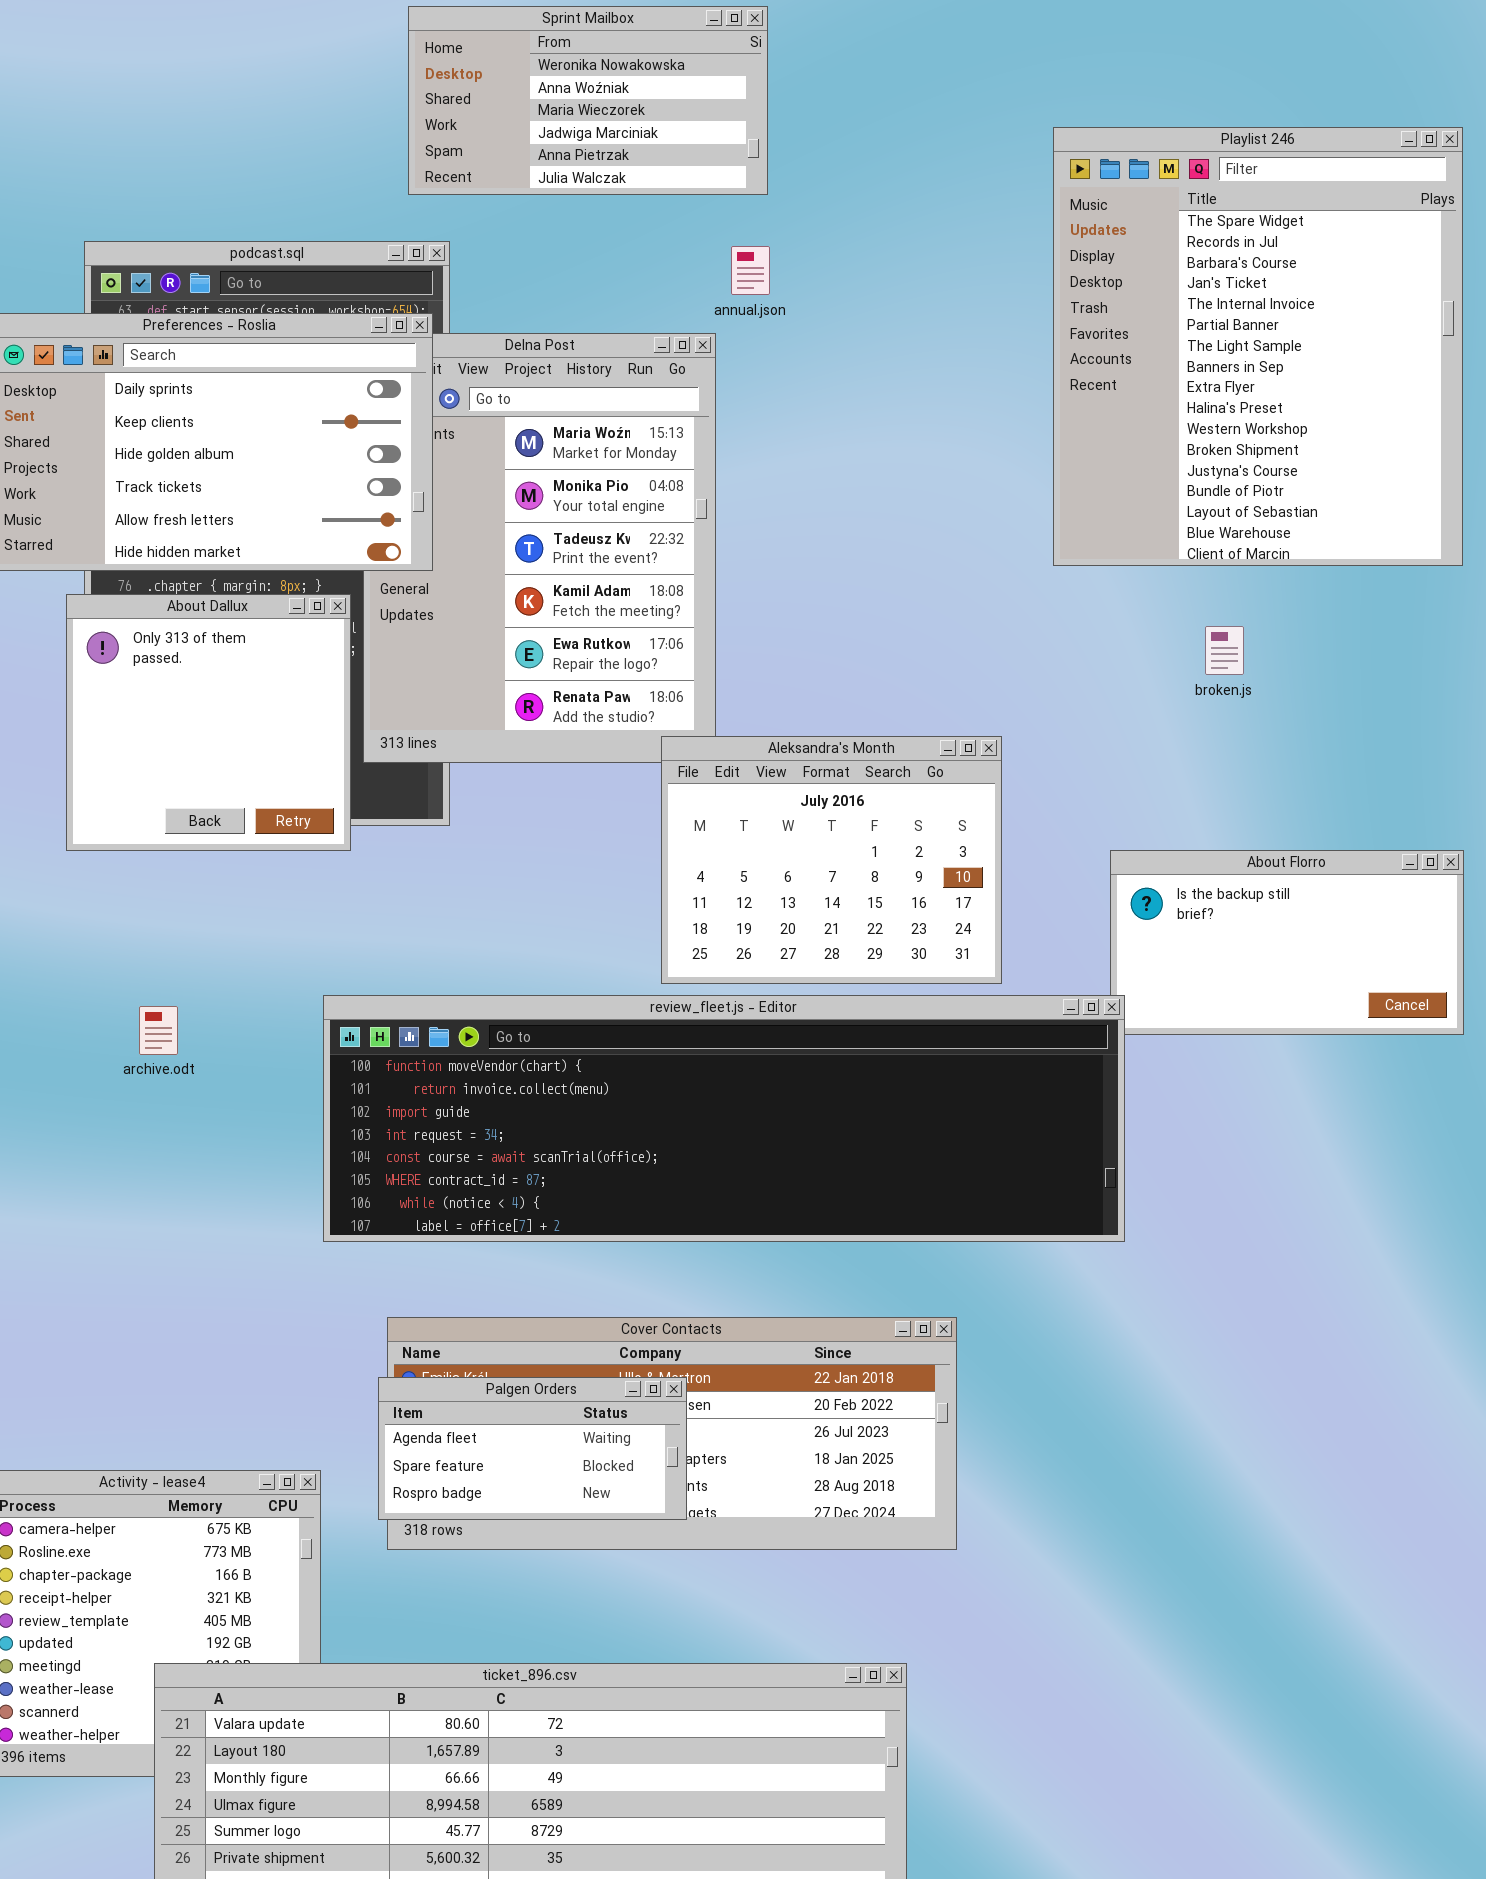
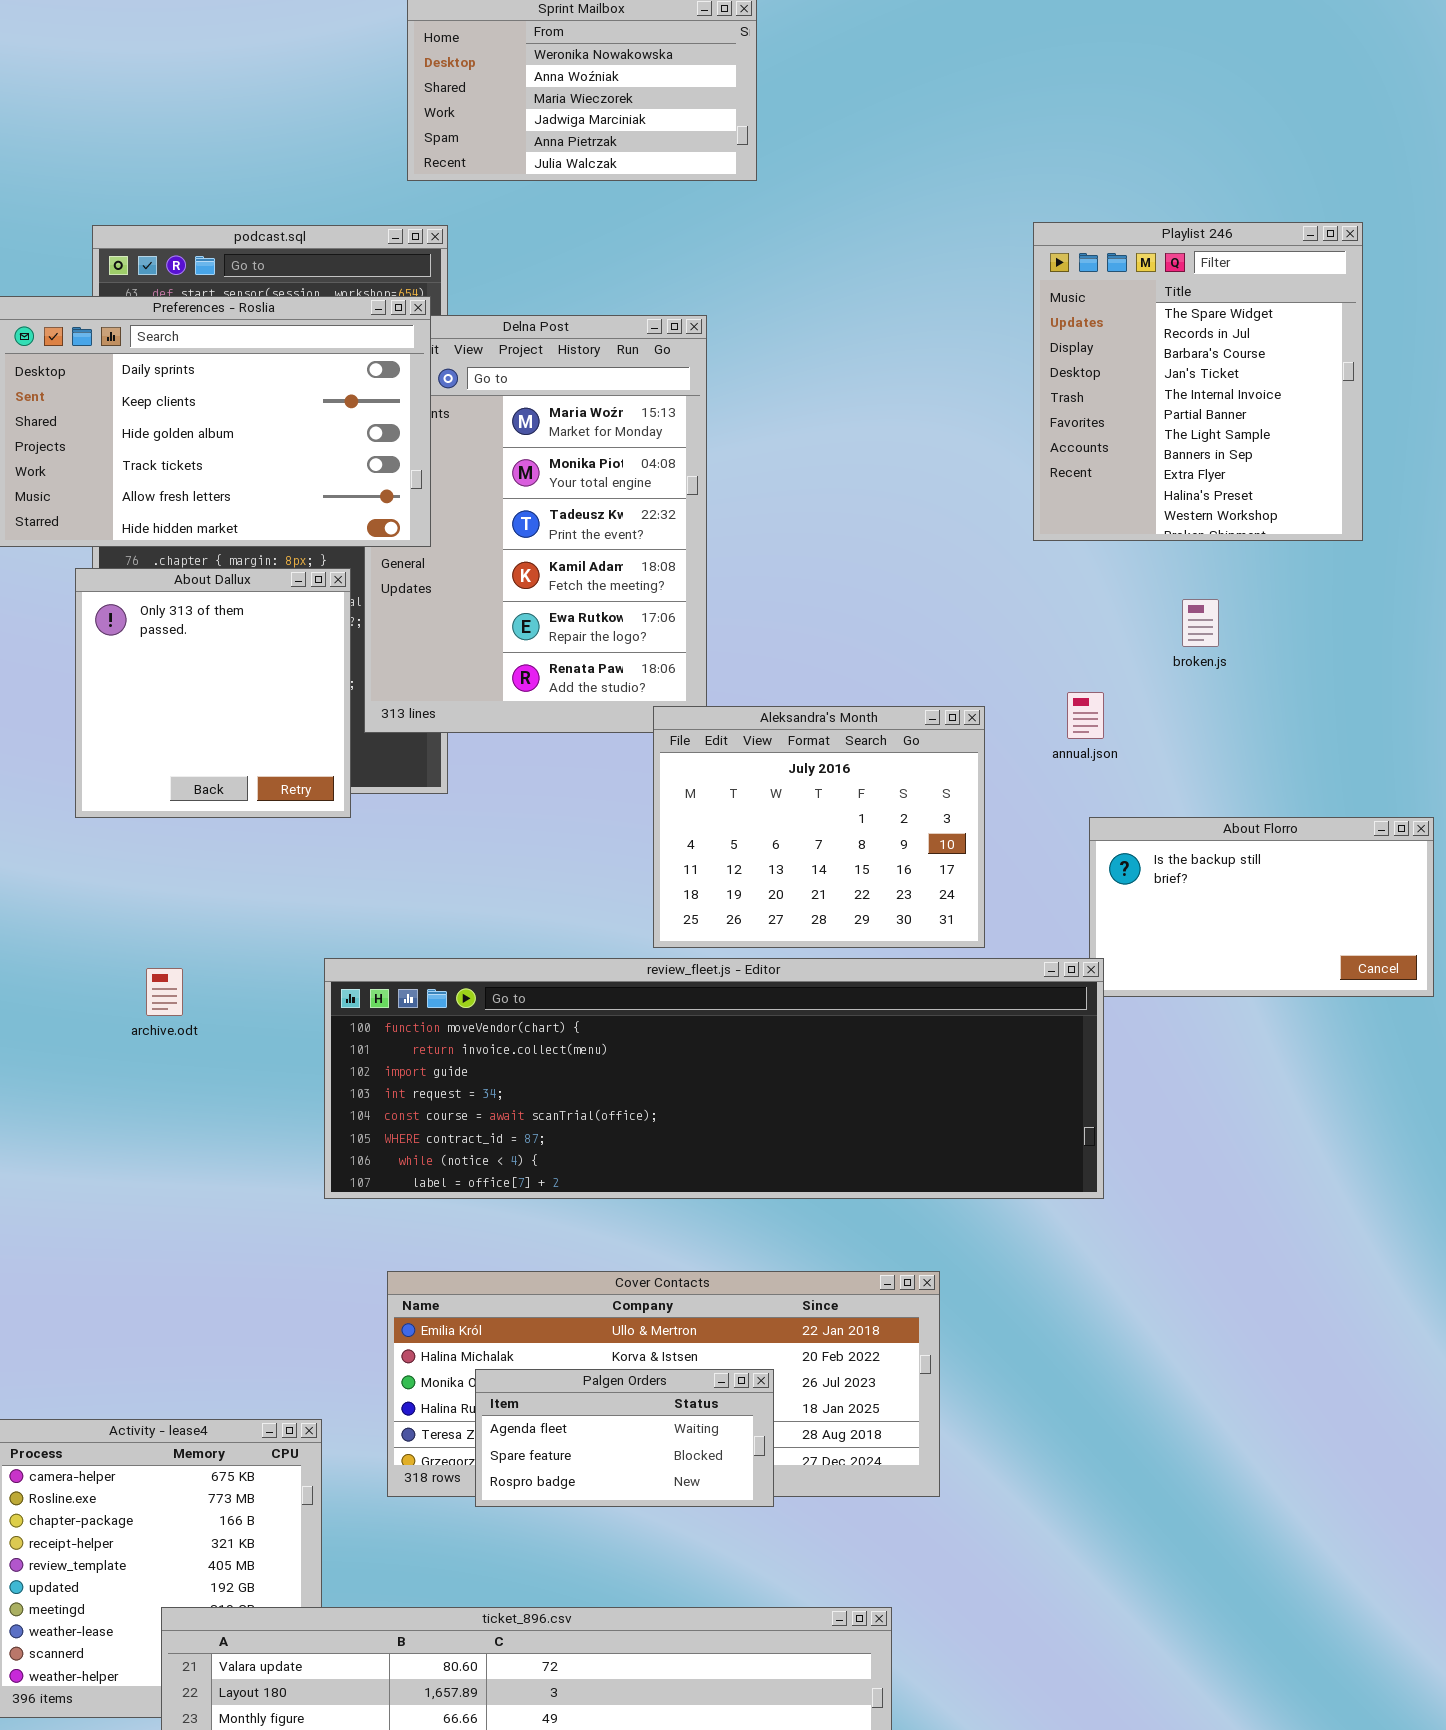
Playlist 246: [1053,127,1463,566] -> [1033,222,1363,541], resized
annual.json: [731,246,770,295] -> [1067,692,1104,739], moved
Palgen Orders: [378,1377,687,1520] -> [475,1369,774,1507], moved

